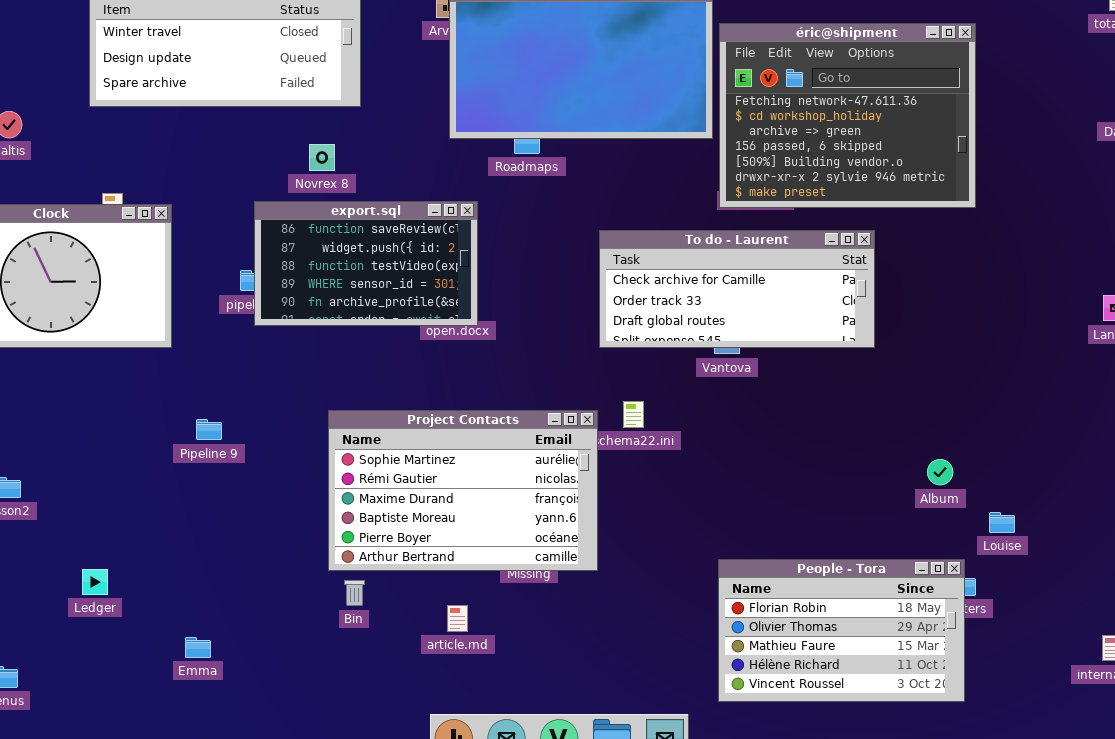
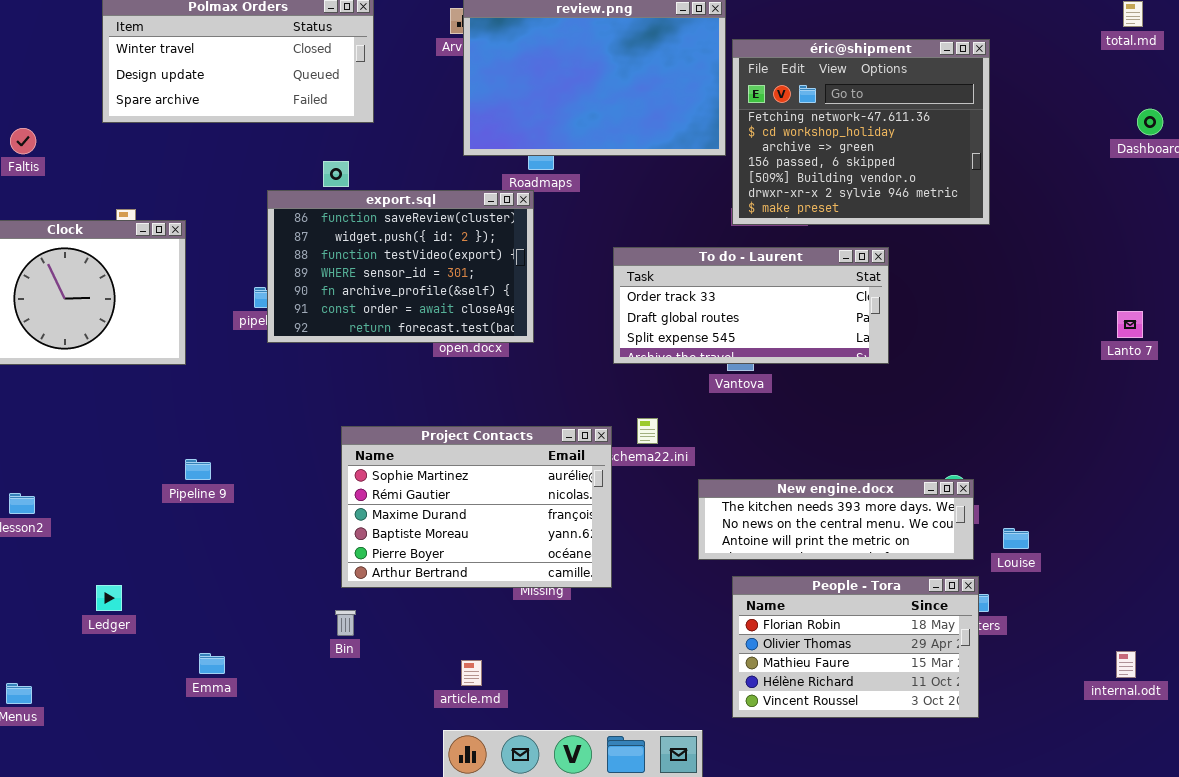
export.sql: [254,201,478,326] -> [267,190,534,343], resized
To do - Laurent: [599,230,875,348] -> [613,247,889,364], scrolled down 1 row
Pipeline 9: [196,419,222,440] -> [185,459,211,480], moved
New engine.docx: none -> [698,479,974,560], opened
Bin: [344,580,365,606] -> [335,610,356,636], moved
article.md: [447,605,468,632] -> [461,660,482,686], moved

